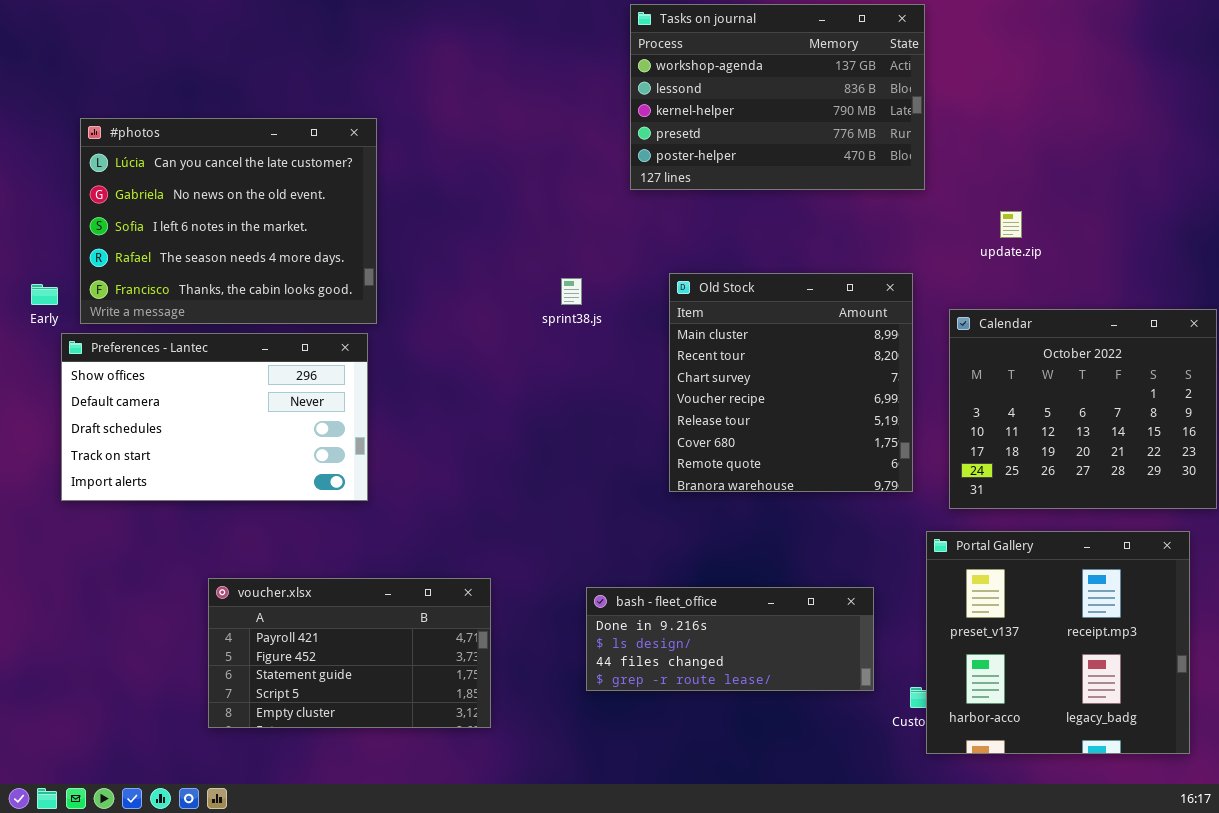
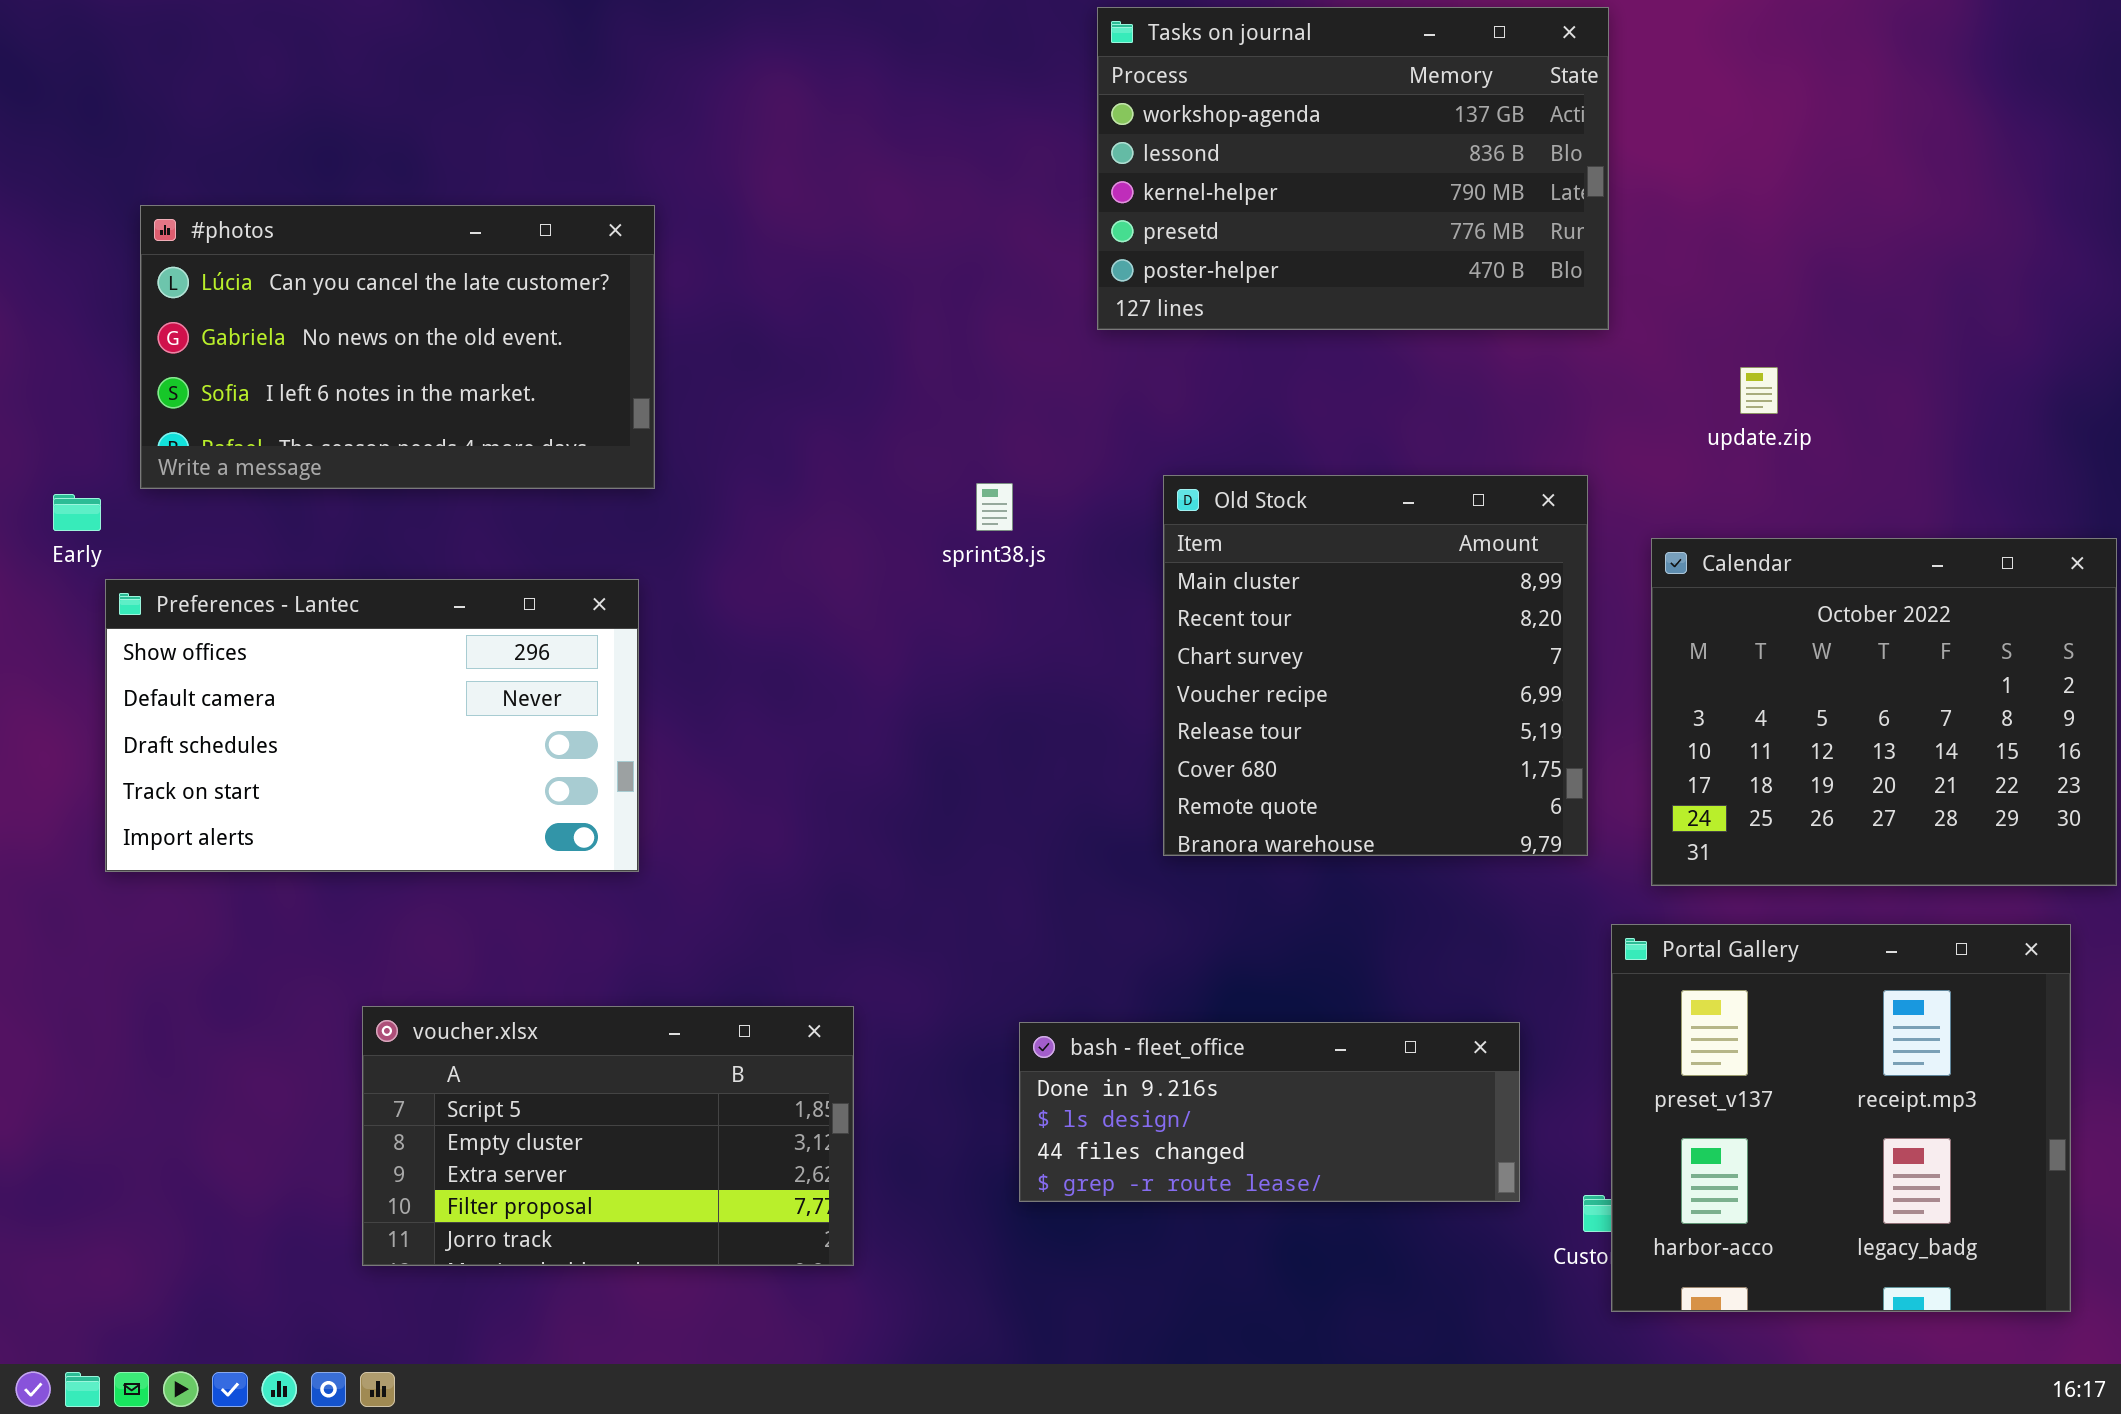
#photos: [80,118,377,324] -> [140,205,655,489], resized
voucher.xlsx: [208,578,491,728] -> [362,1006,854,1266], scrolled down 3 rows

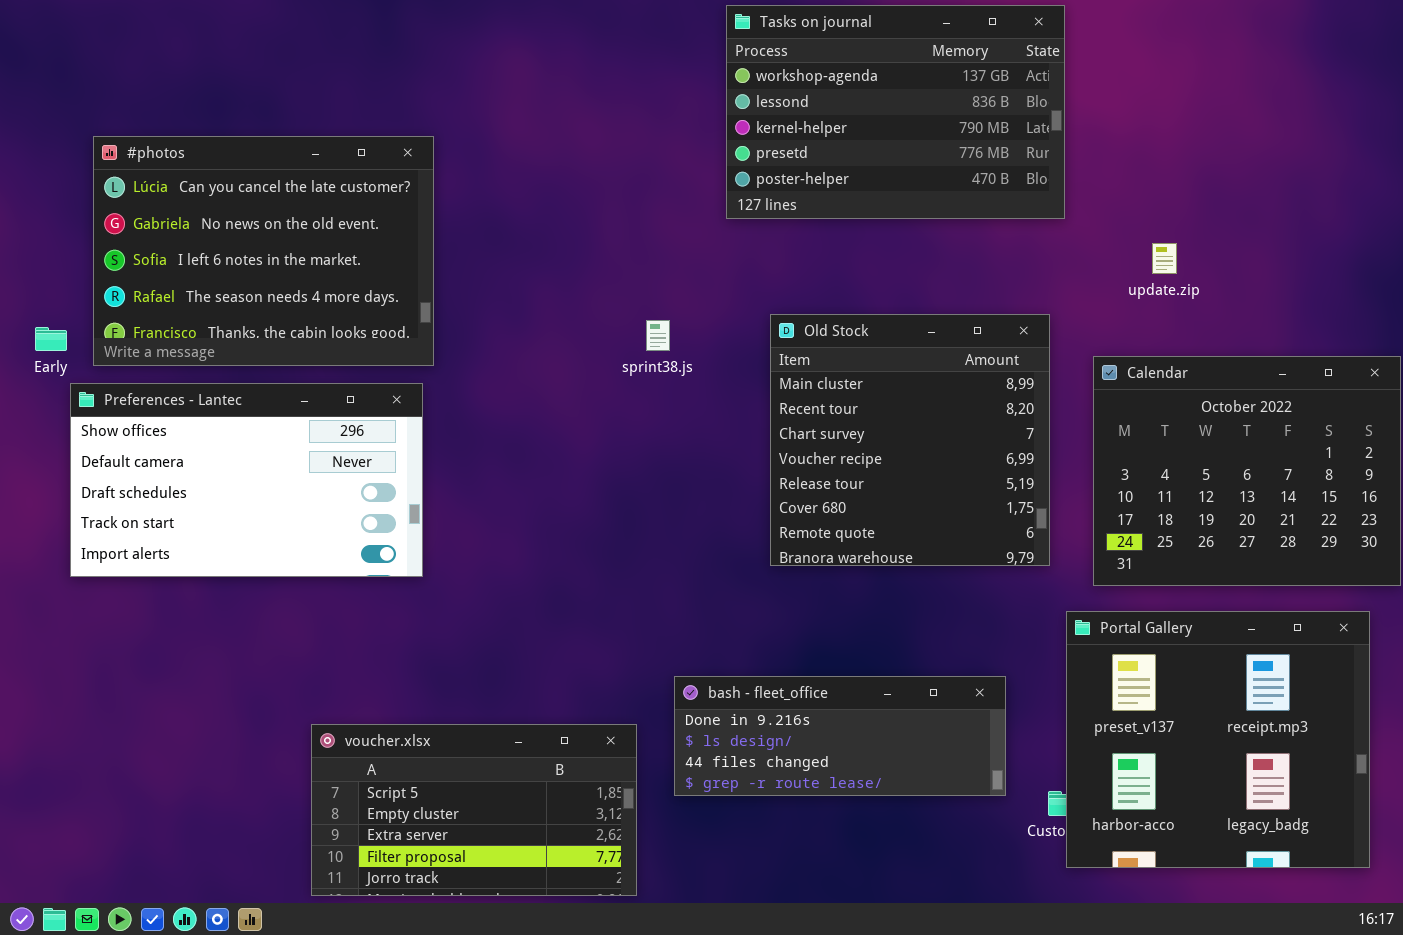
#photos: [140,205,655,489] -> [93,136,434,366], resized
voucher.xlsx: [362,1006,854,1266] -> [311,724,637,896], moved

